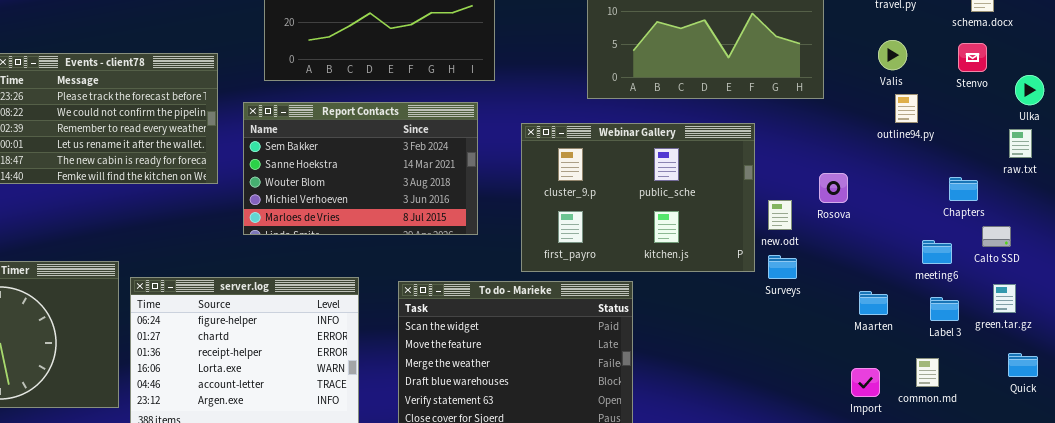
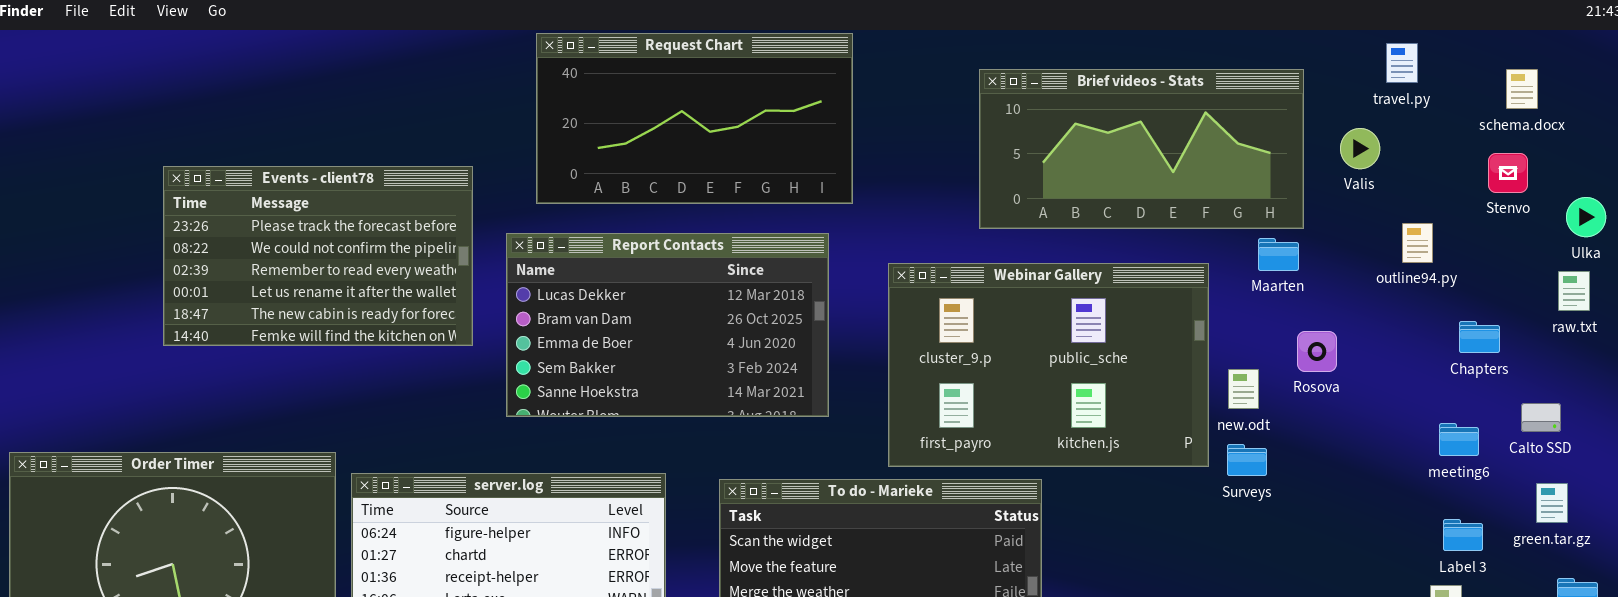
Valis: [878,40,907,70] -> [1340,128,1380,169], moved
Report Contacts: [243,102,478,235] -> [506,233,829,417], scrolled up 3 rows
Chapters: [949,177,978,201] -> [1459,321,1500,353], moved
Maarten: [859,291,888,315] -> [1258,238,1299,271], moved
Label 3: [930,297,959,321] -> [1443,519,1483,551], moved

